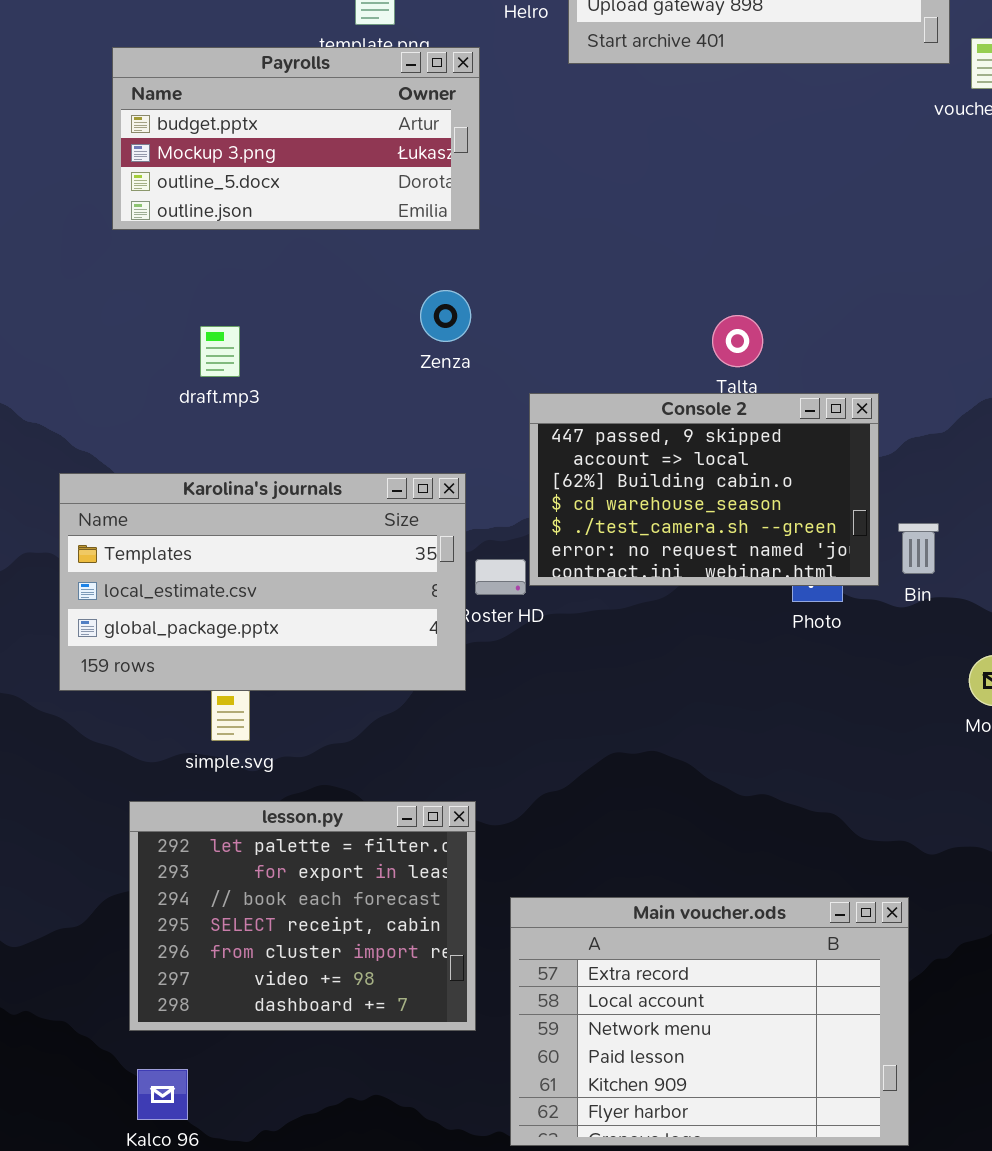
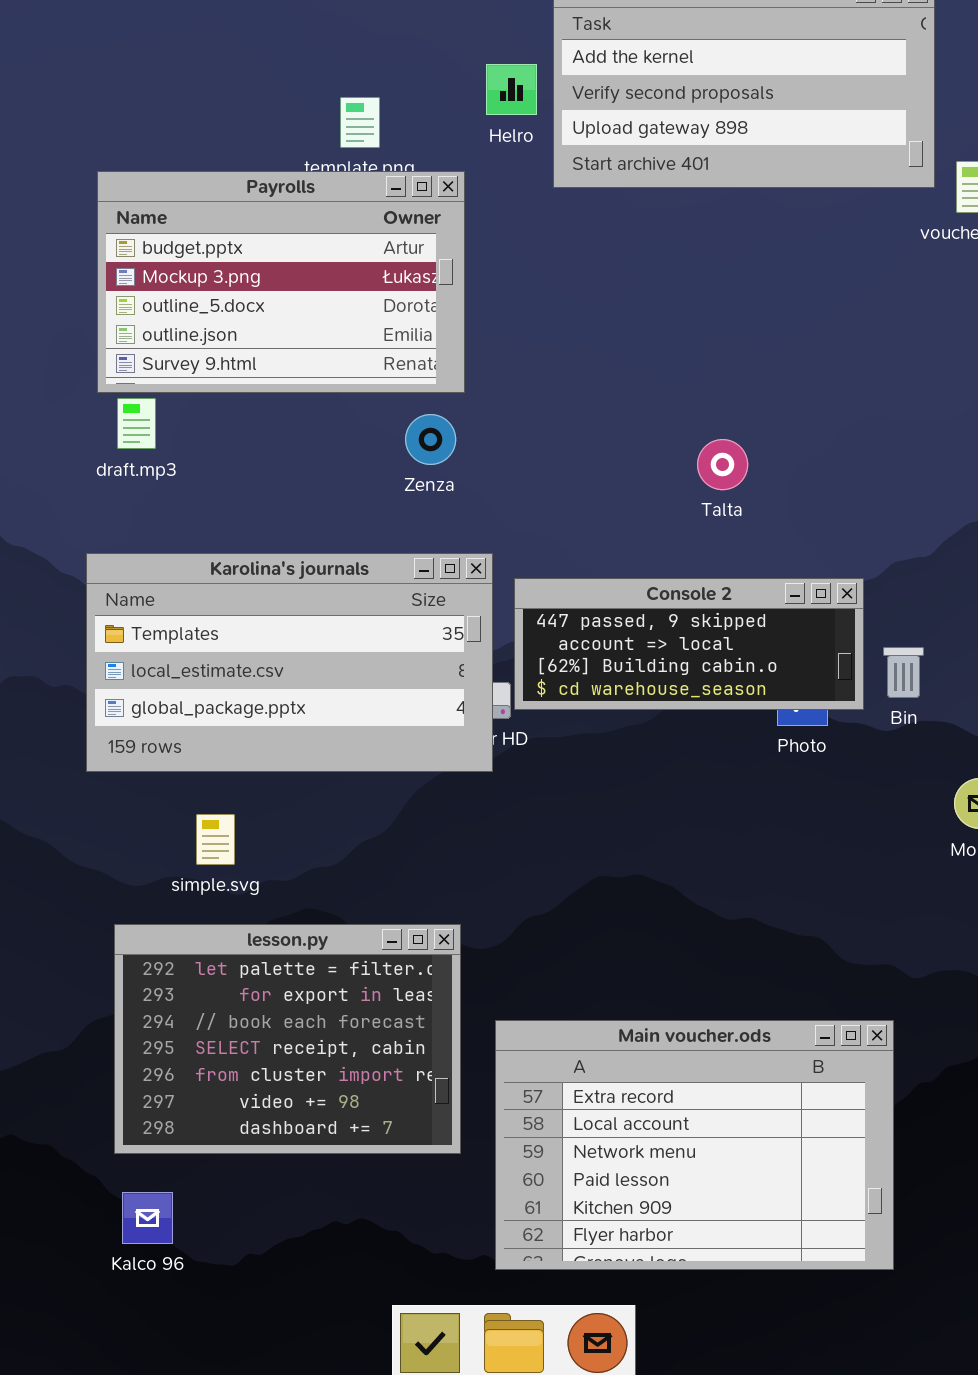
Payrolls: [112,47,480,230] -> [97,171,465,393], resized
draft.mp3: [200,326,240,377] -> [117,398,156,449], moved
Console 2: [529,393,879,586] -> [514,578,864,710], resized
Karolina's journals: [59,473,466,691] -> [86,553,493,772], moved

